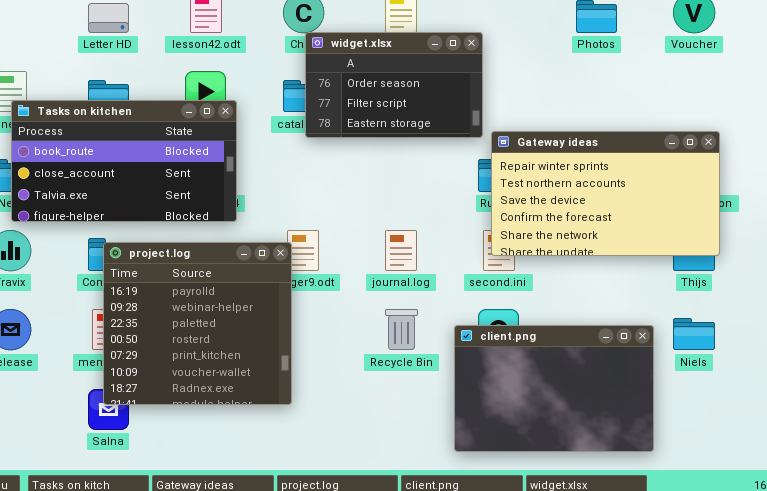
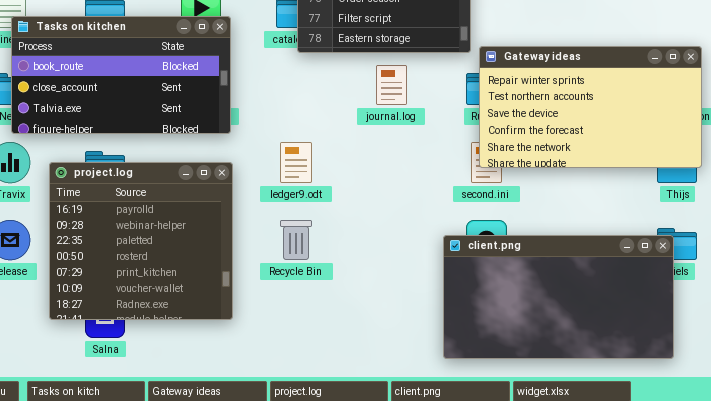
journal.log: [385,230,417,271] -> [376,65,407,105], moved
project.log: [103,242,292,405] -> [49,162,233,320], moved
Recycle Bin: [385,309,418,350] -> [280,220,312,260], moved
client.png: [454,325,654,452] -> [443,235,674,359], resized

